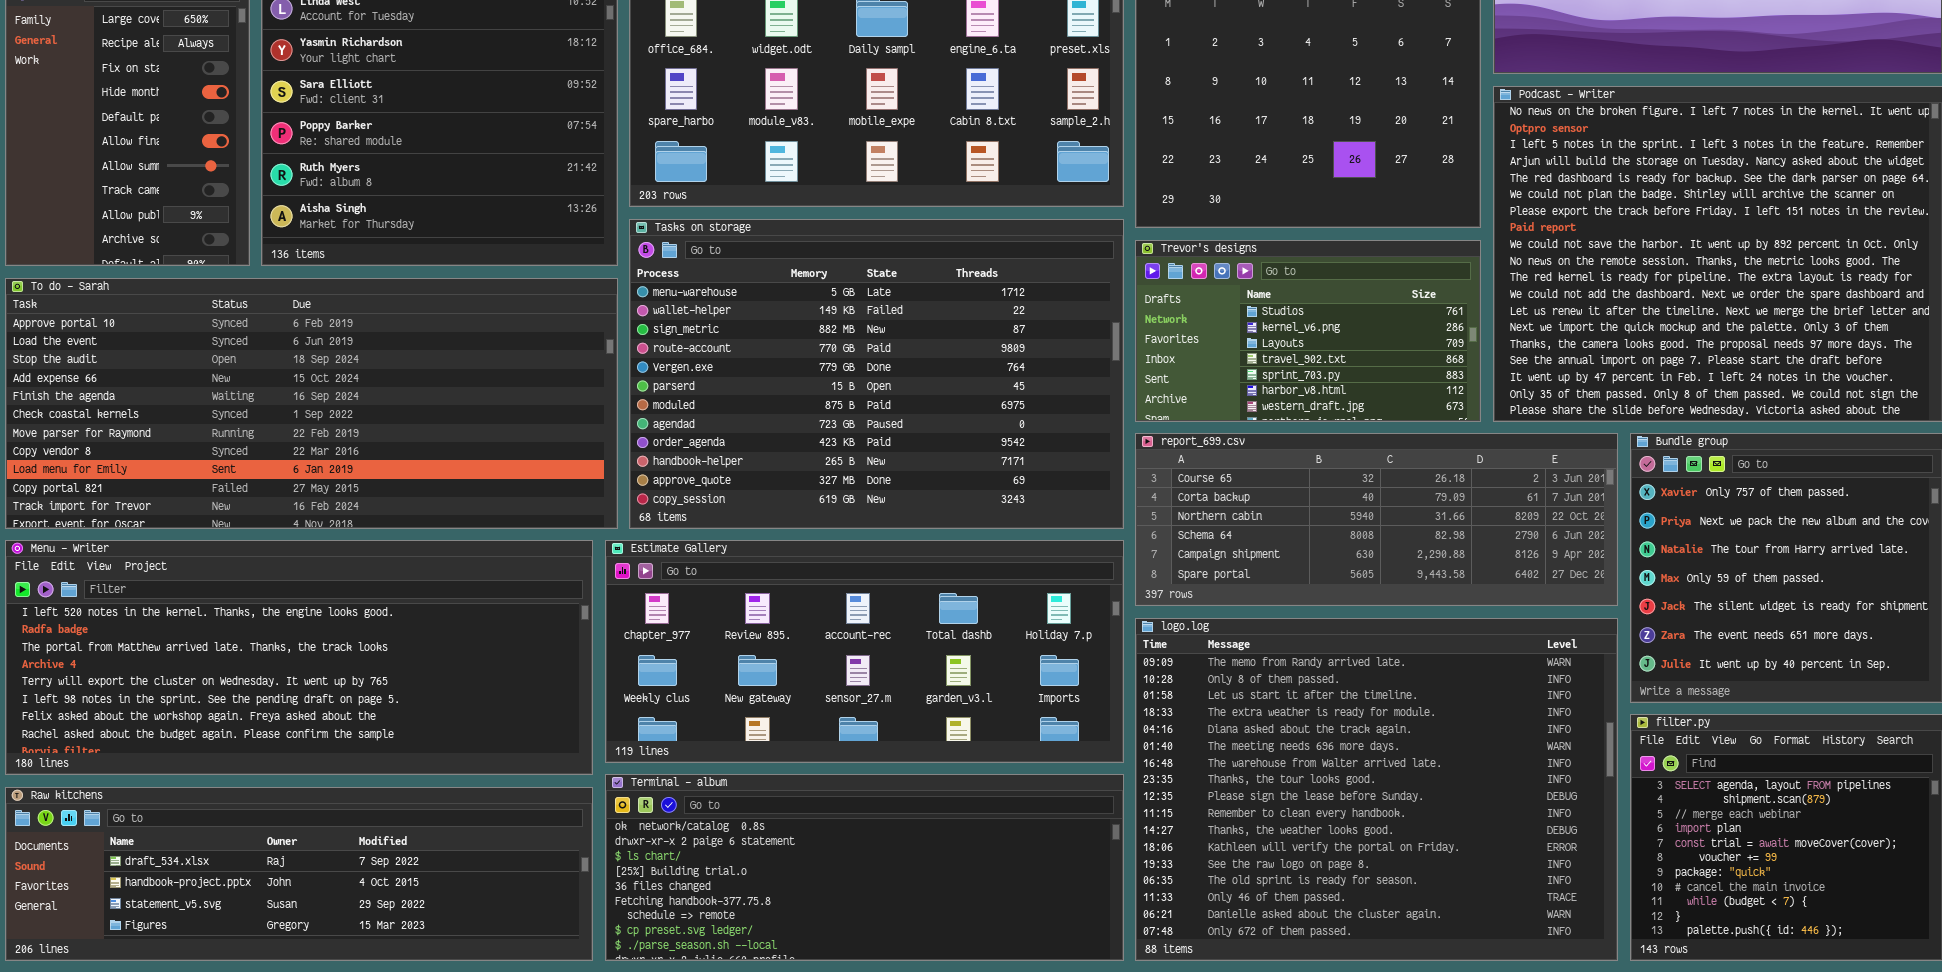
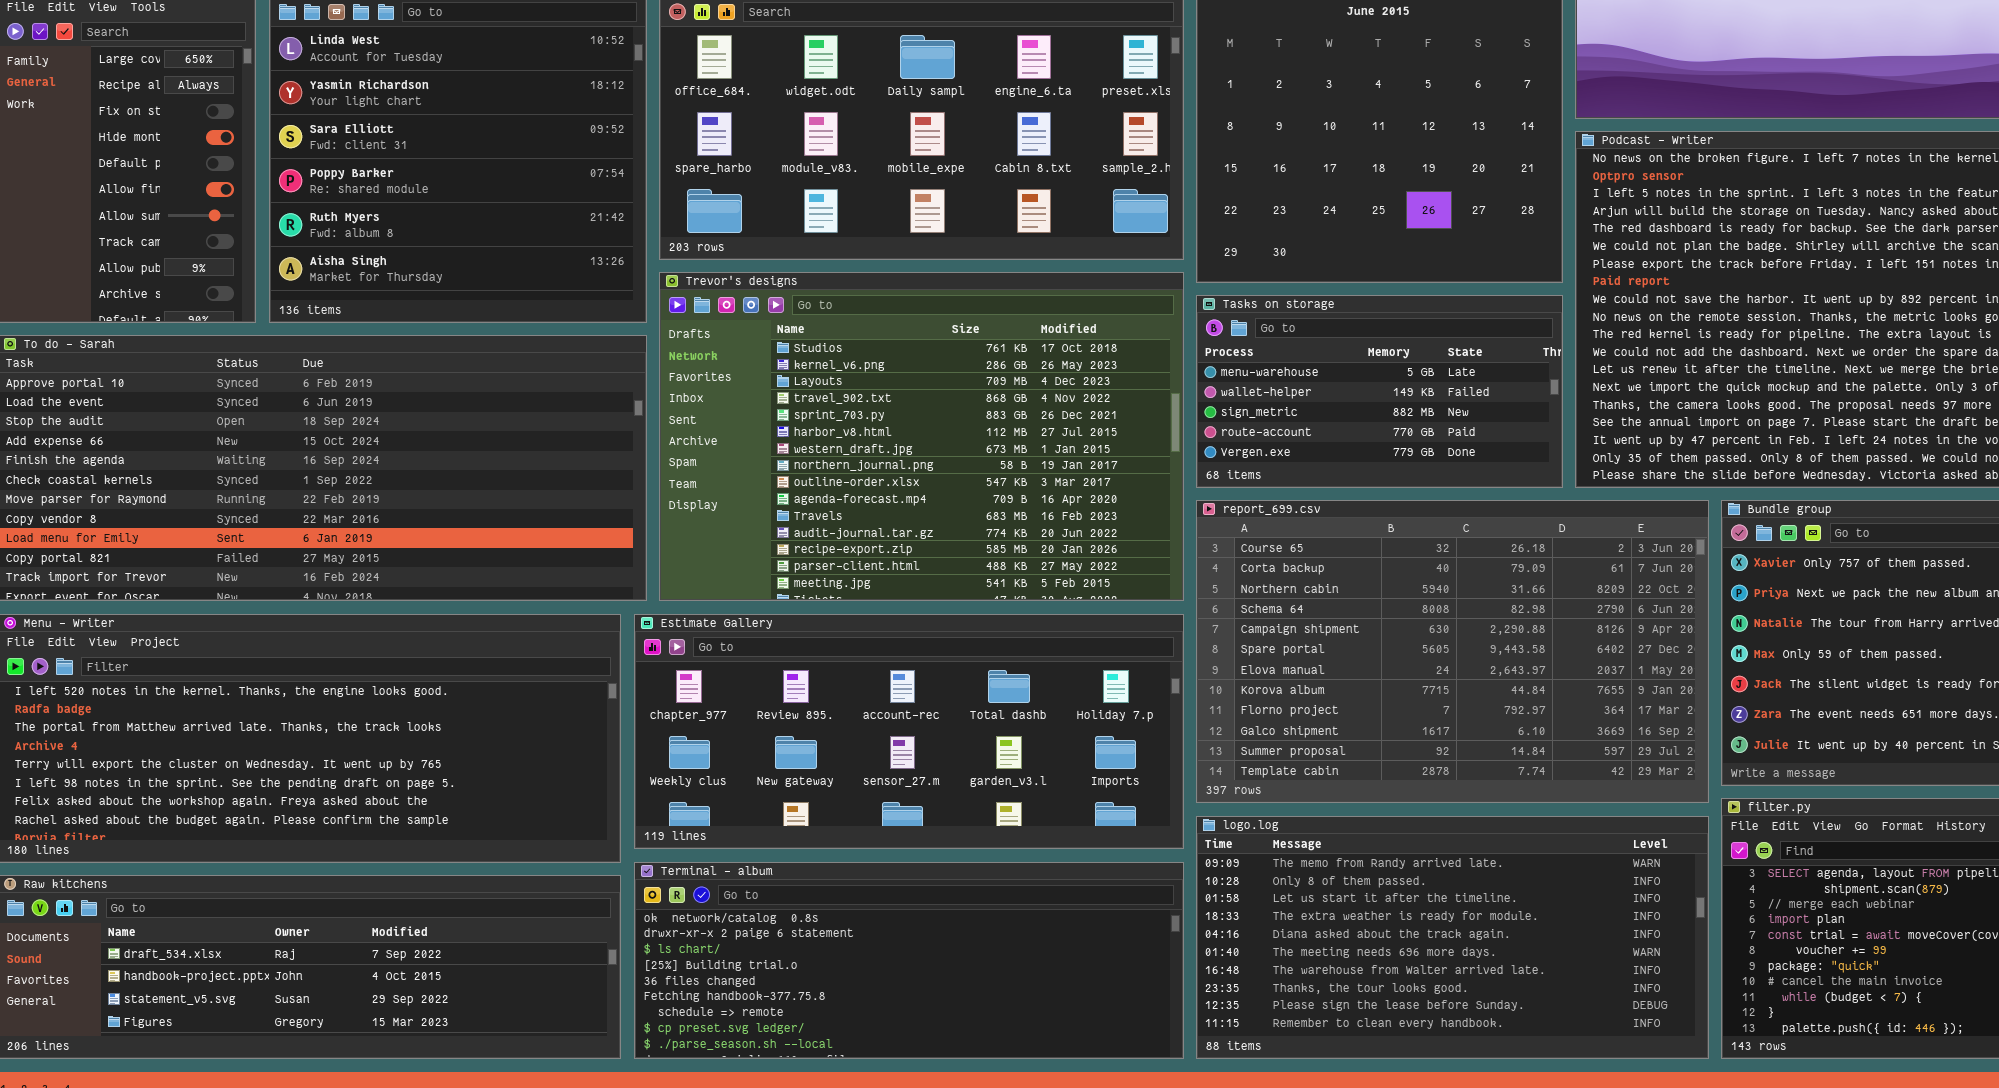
Tasks on storage: [629,219,1124,529] -> [1196,295,1563,488], moved, resized
Trevor's designs: [1135,240,1481,422] -> [659,272,1184,601], moved, resized
report_699.csv: [1135,433,1618,606] -> [1196,500,1709,803], resized
logo.log: [1135,618,1618,961] -> [1196,816,1709,1059], resized

